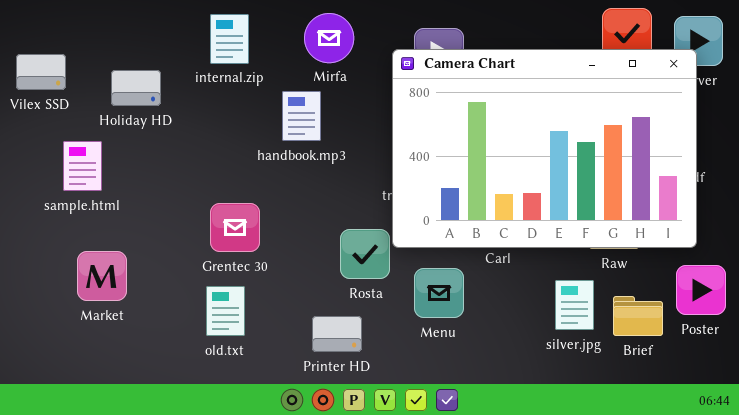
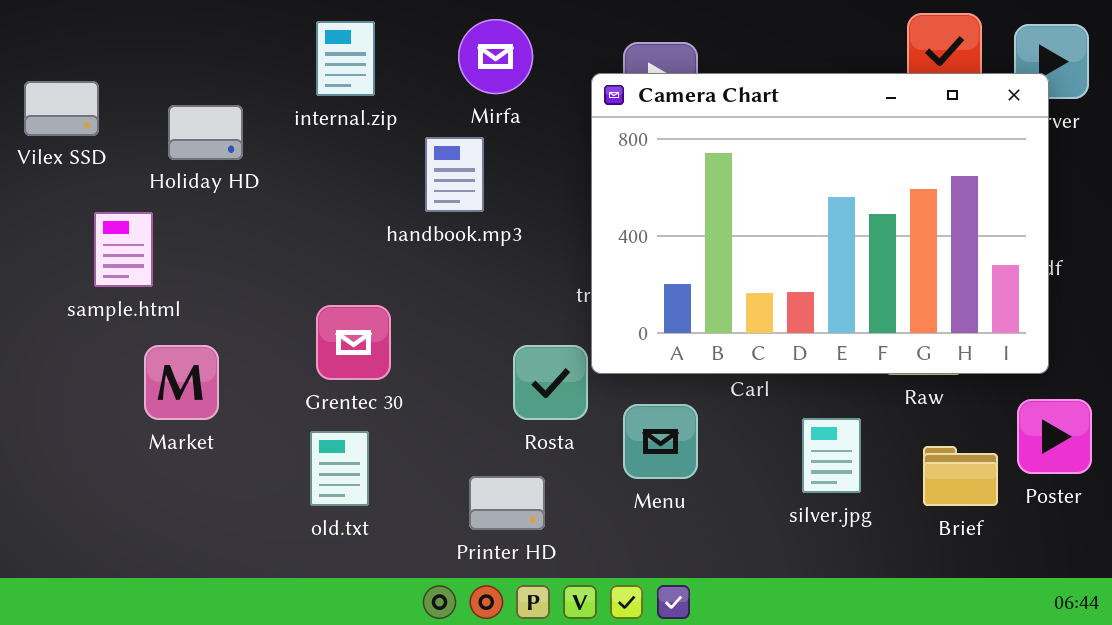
Market: [77,251,127,301] -> [144,345,219,420], moved
silver.jpg: [555,280,594,330] -> [802,418,861,493], moved

